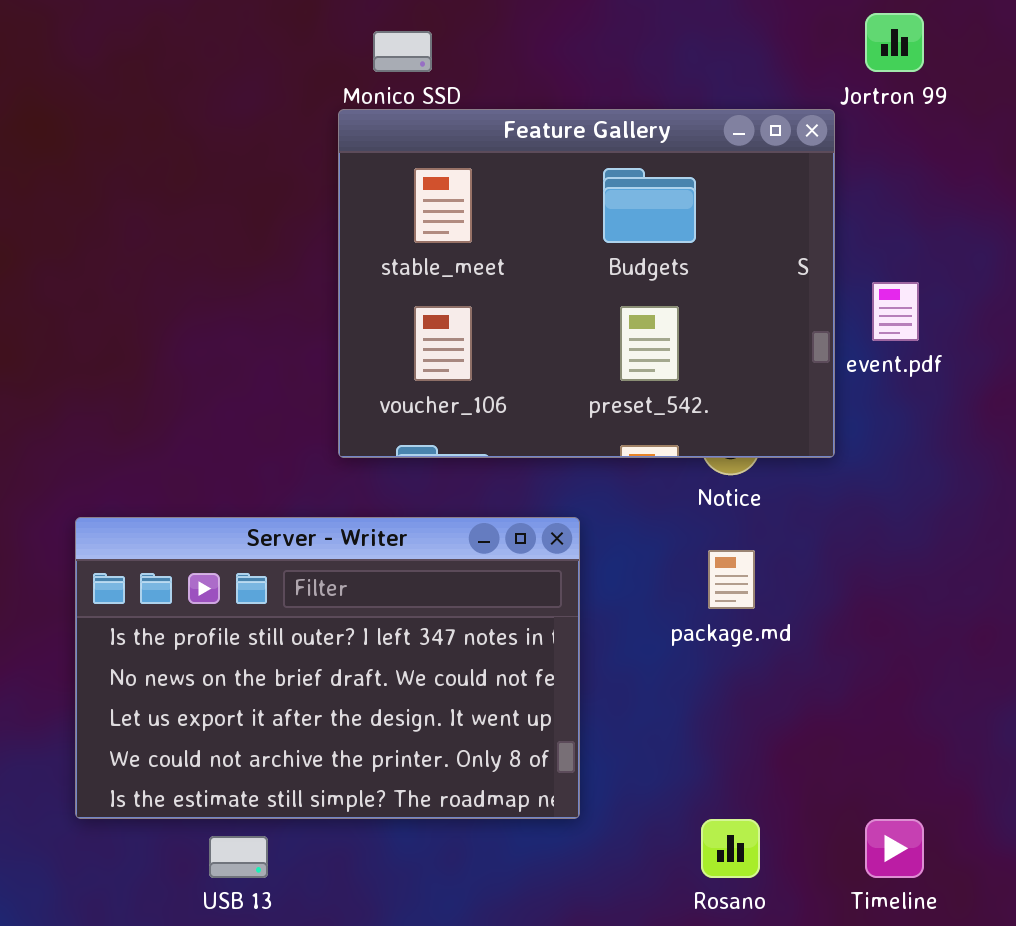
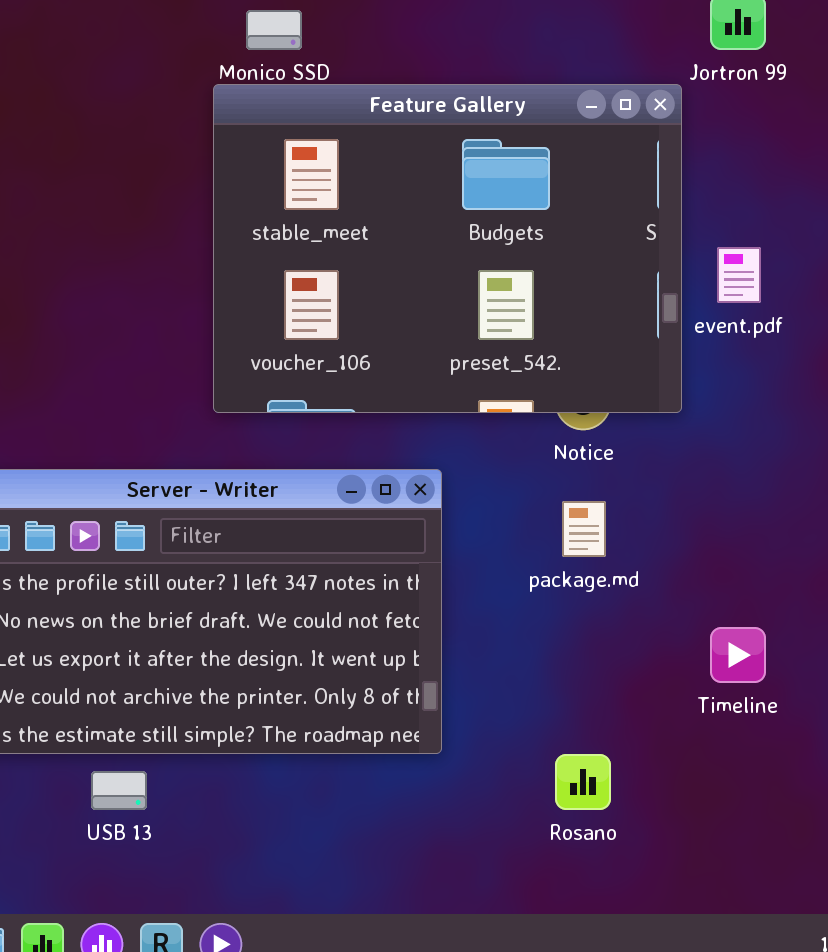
Timeline: [865,819,924,878] -> [710,627,766,683], moved

